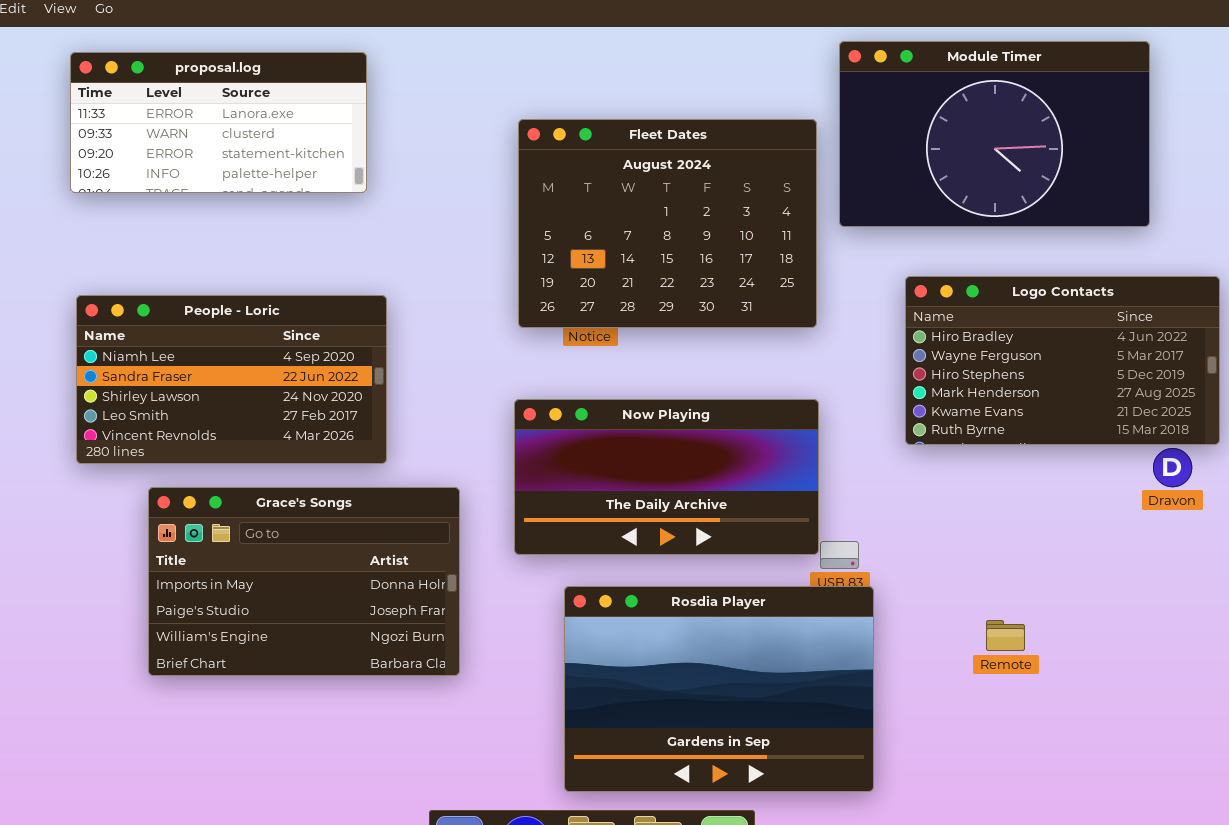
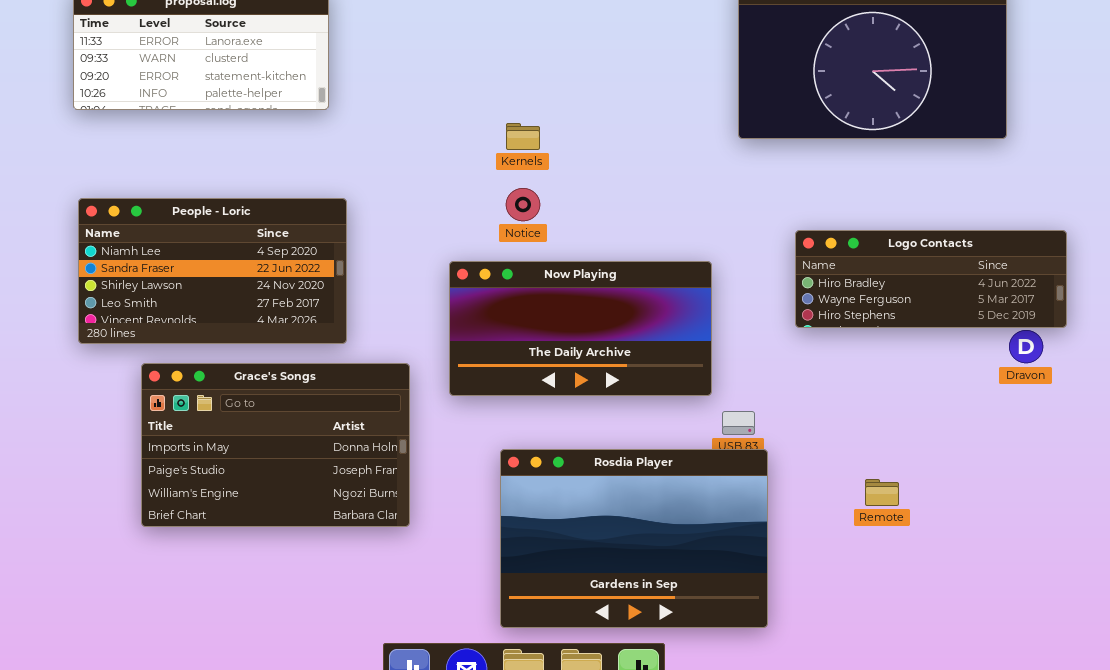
Fleet Dates: [518,119,817,328] -> none, closed
Logo Contacts: [905,276,1220,445] -> [795,230,1067,328], resized
Now Playing: [514,399,819,555] -> [449,261,712,396], moved

